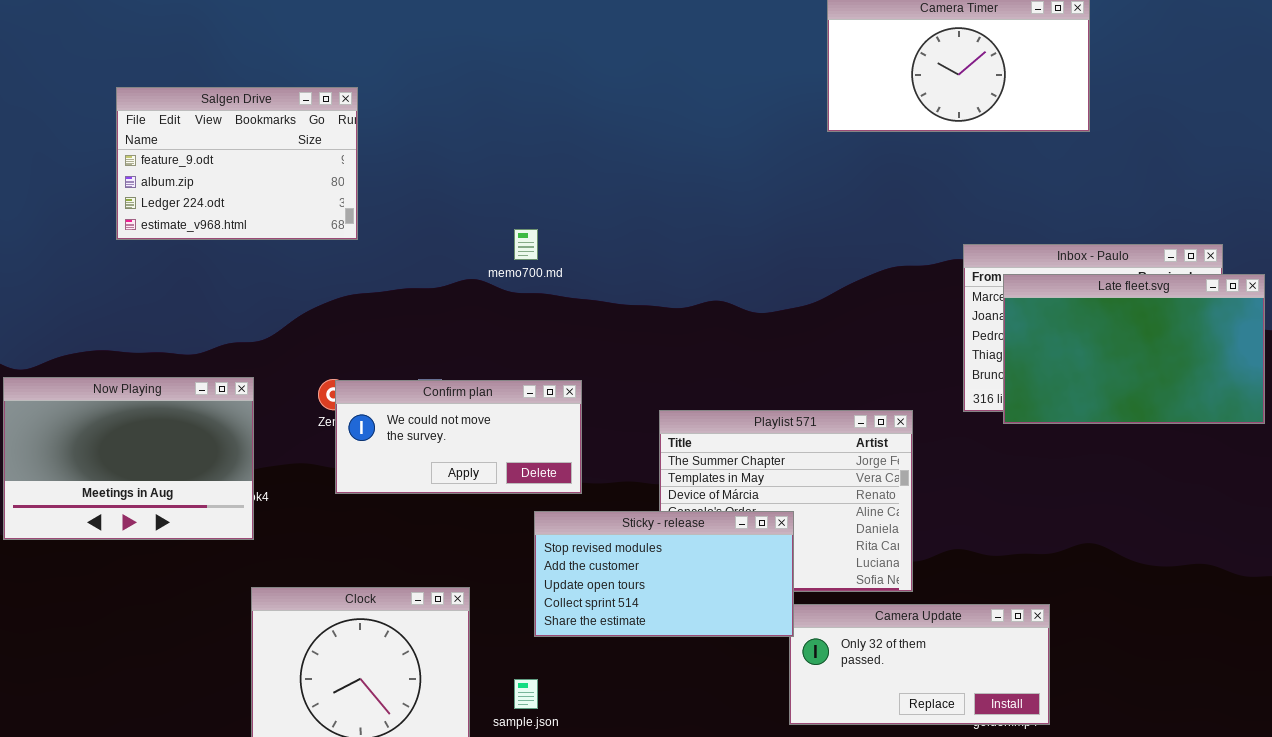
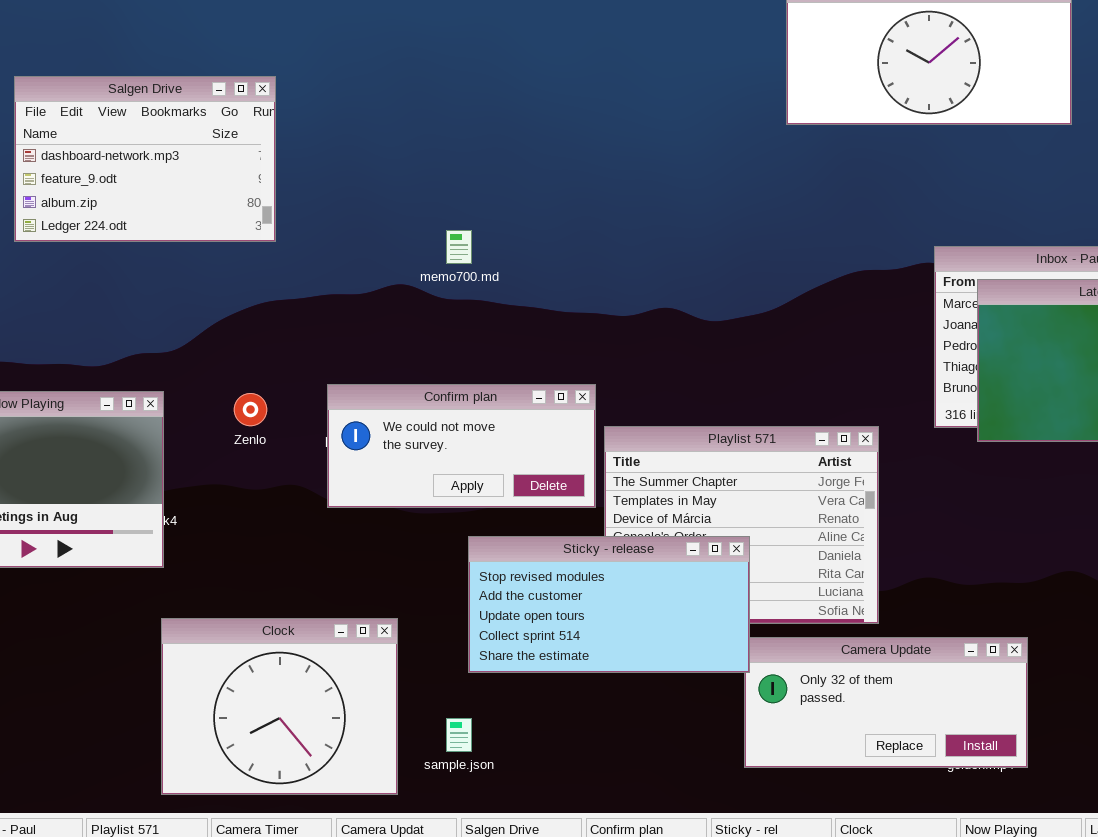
Salgen Drive: [116,87,358,240] -> [14,76,276,242], scrolled up 1 row
Confirm plan: [335,380,582,494] -> [327,384,596,508], moved

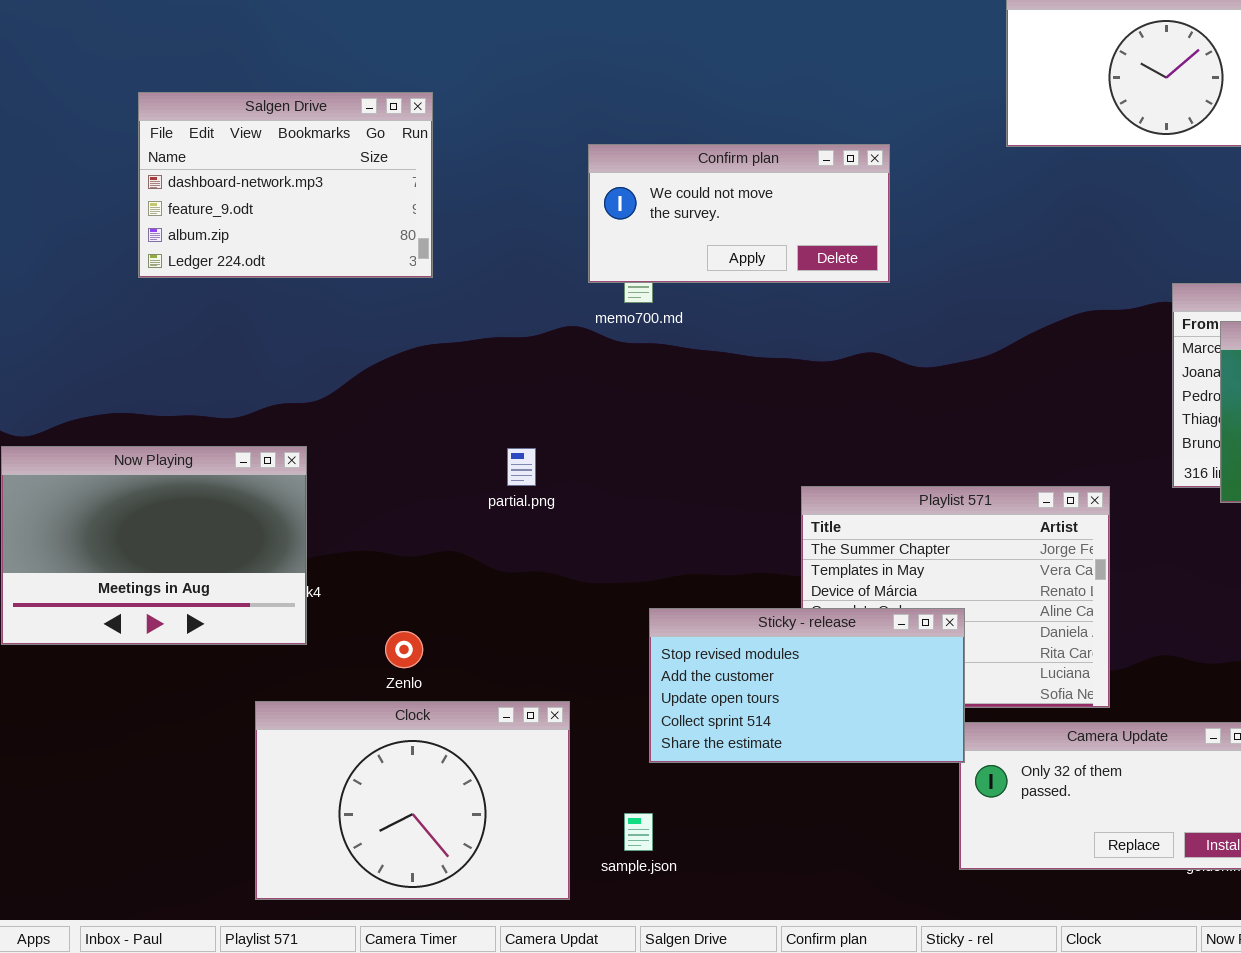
Confirm plan: [327,384,596,508] -> [588,144,890,283], moved
Zenlo: [234,393,267,426] -> [385,631,423,668], moved
Clock: [161,618,398,795] -> [255,701,570,900], resized

